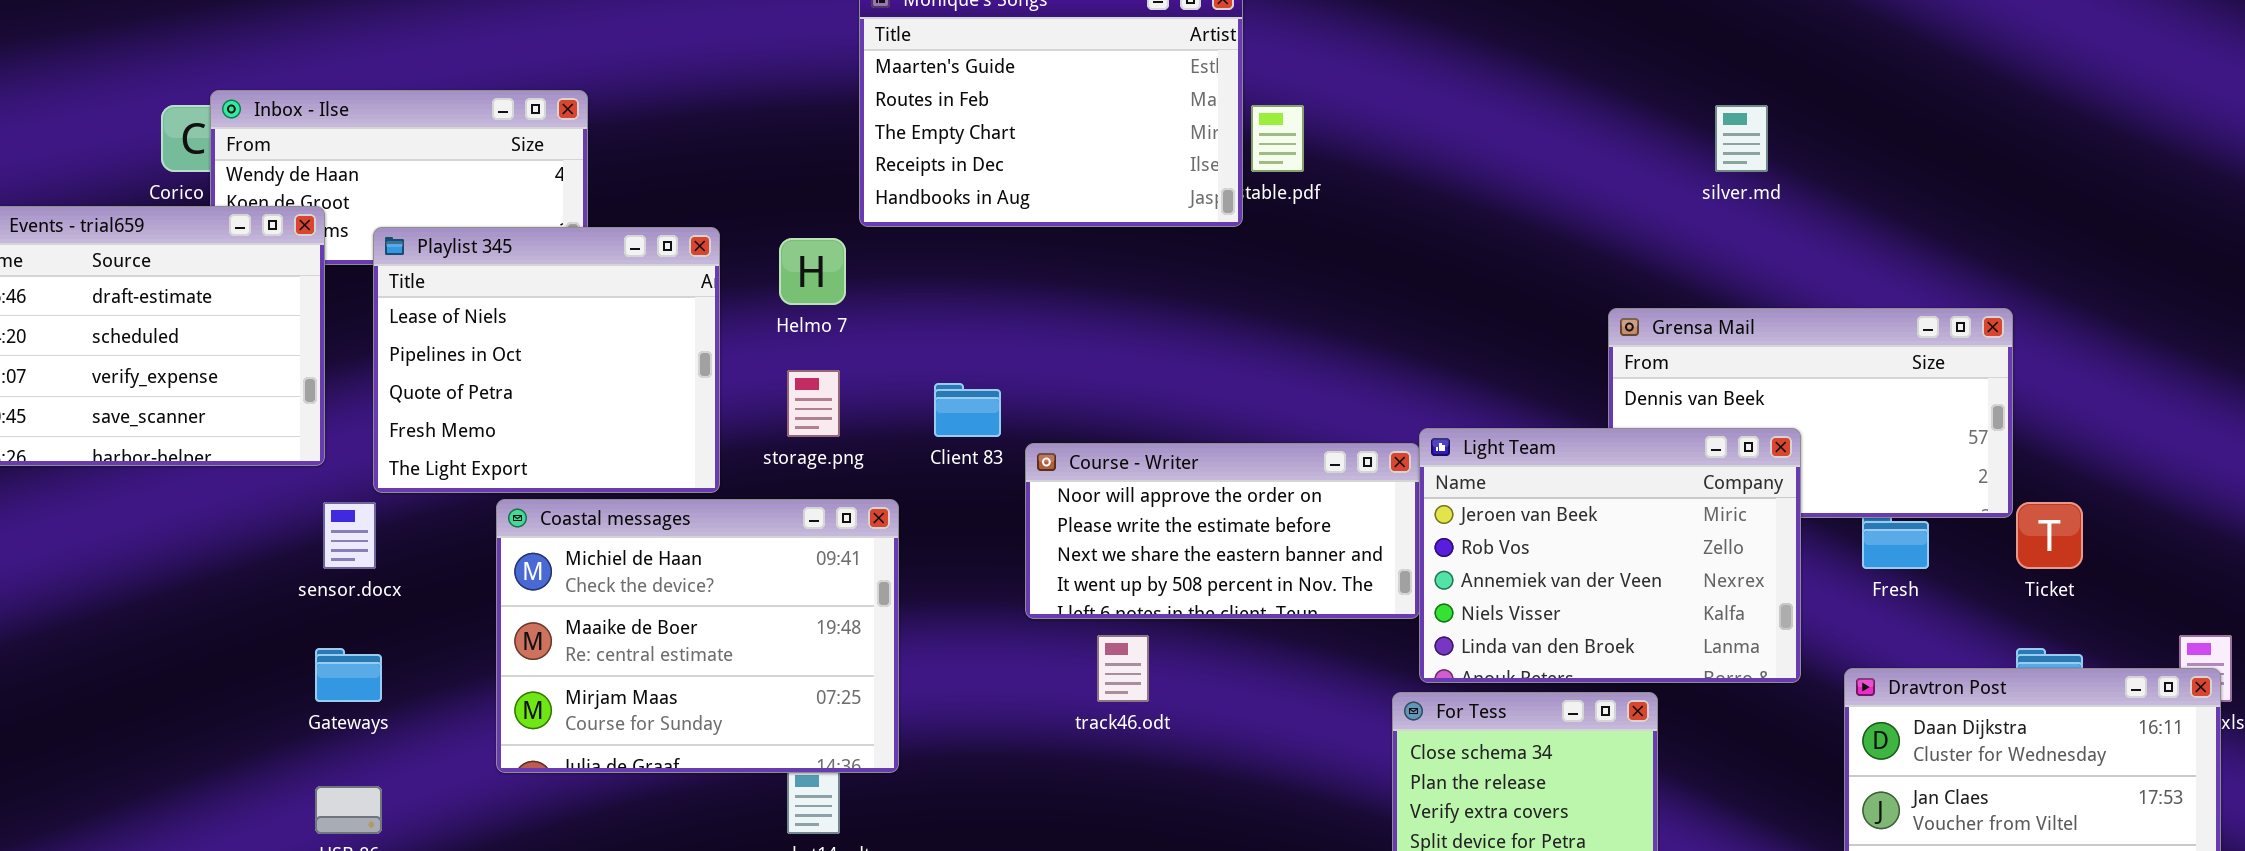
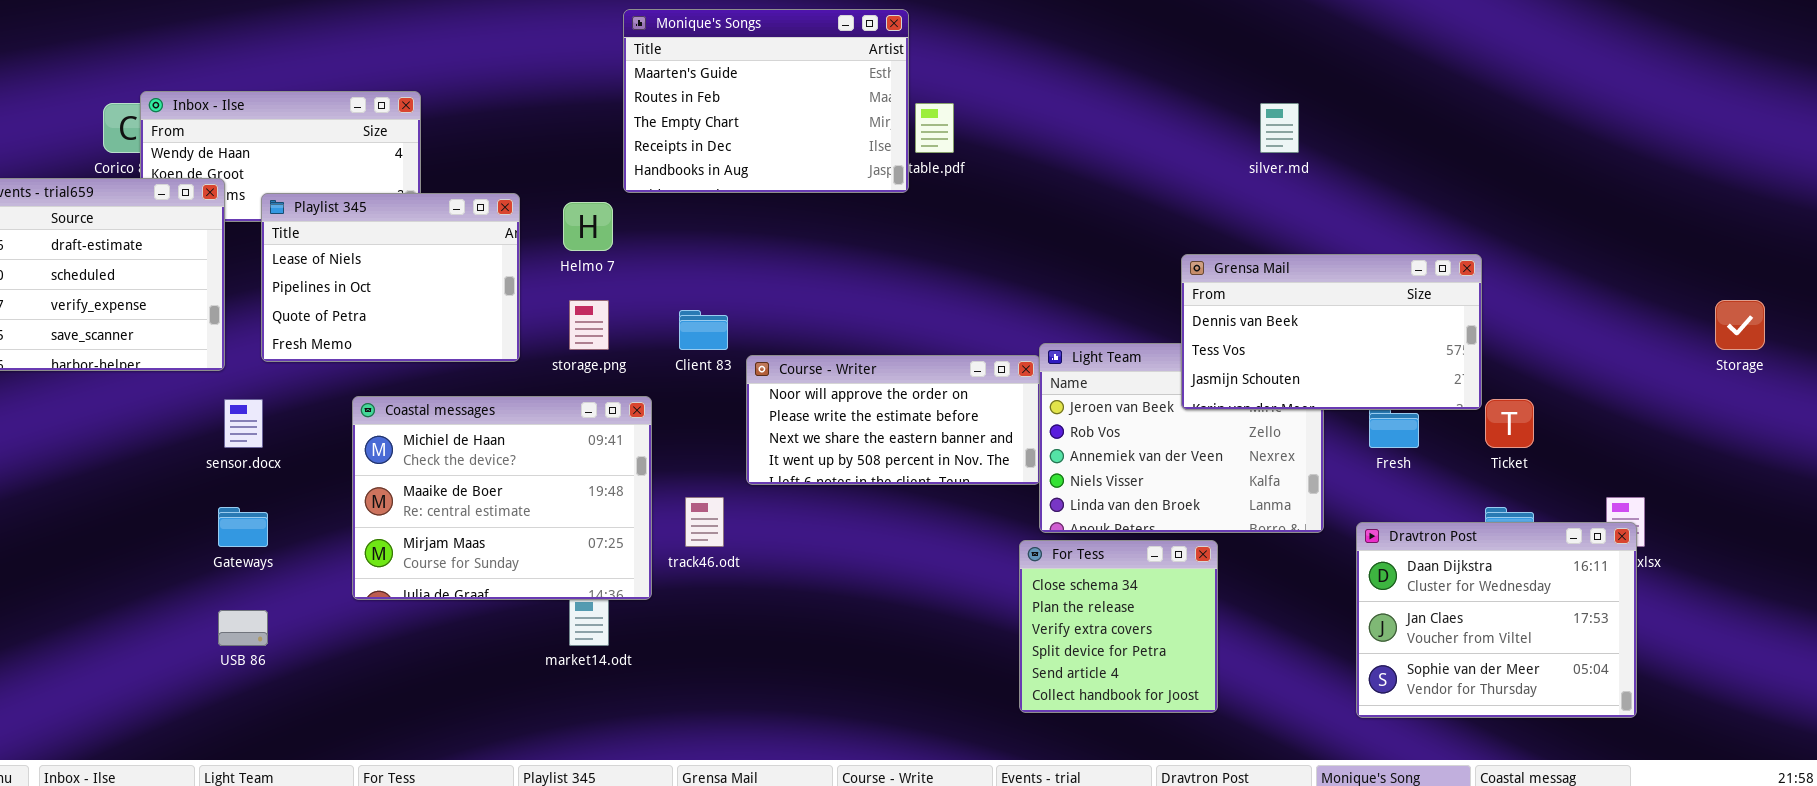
Playlist 345: [373,227,720,493] -> [261,193,520,362], resized
Grensa Mail: [1608,308,2013,518] -> [1181,254,1482,410], raised
track46.odt: [1097,635,1149,702] -> [685,497,724,547], moved

